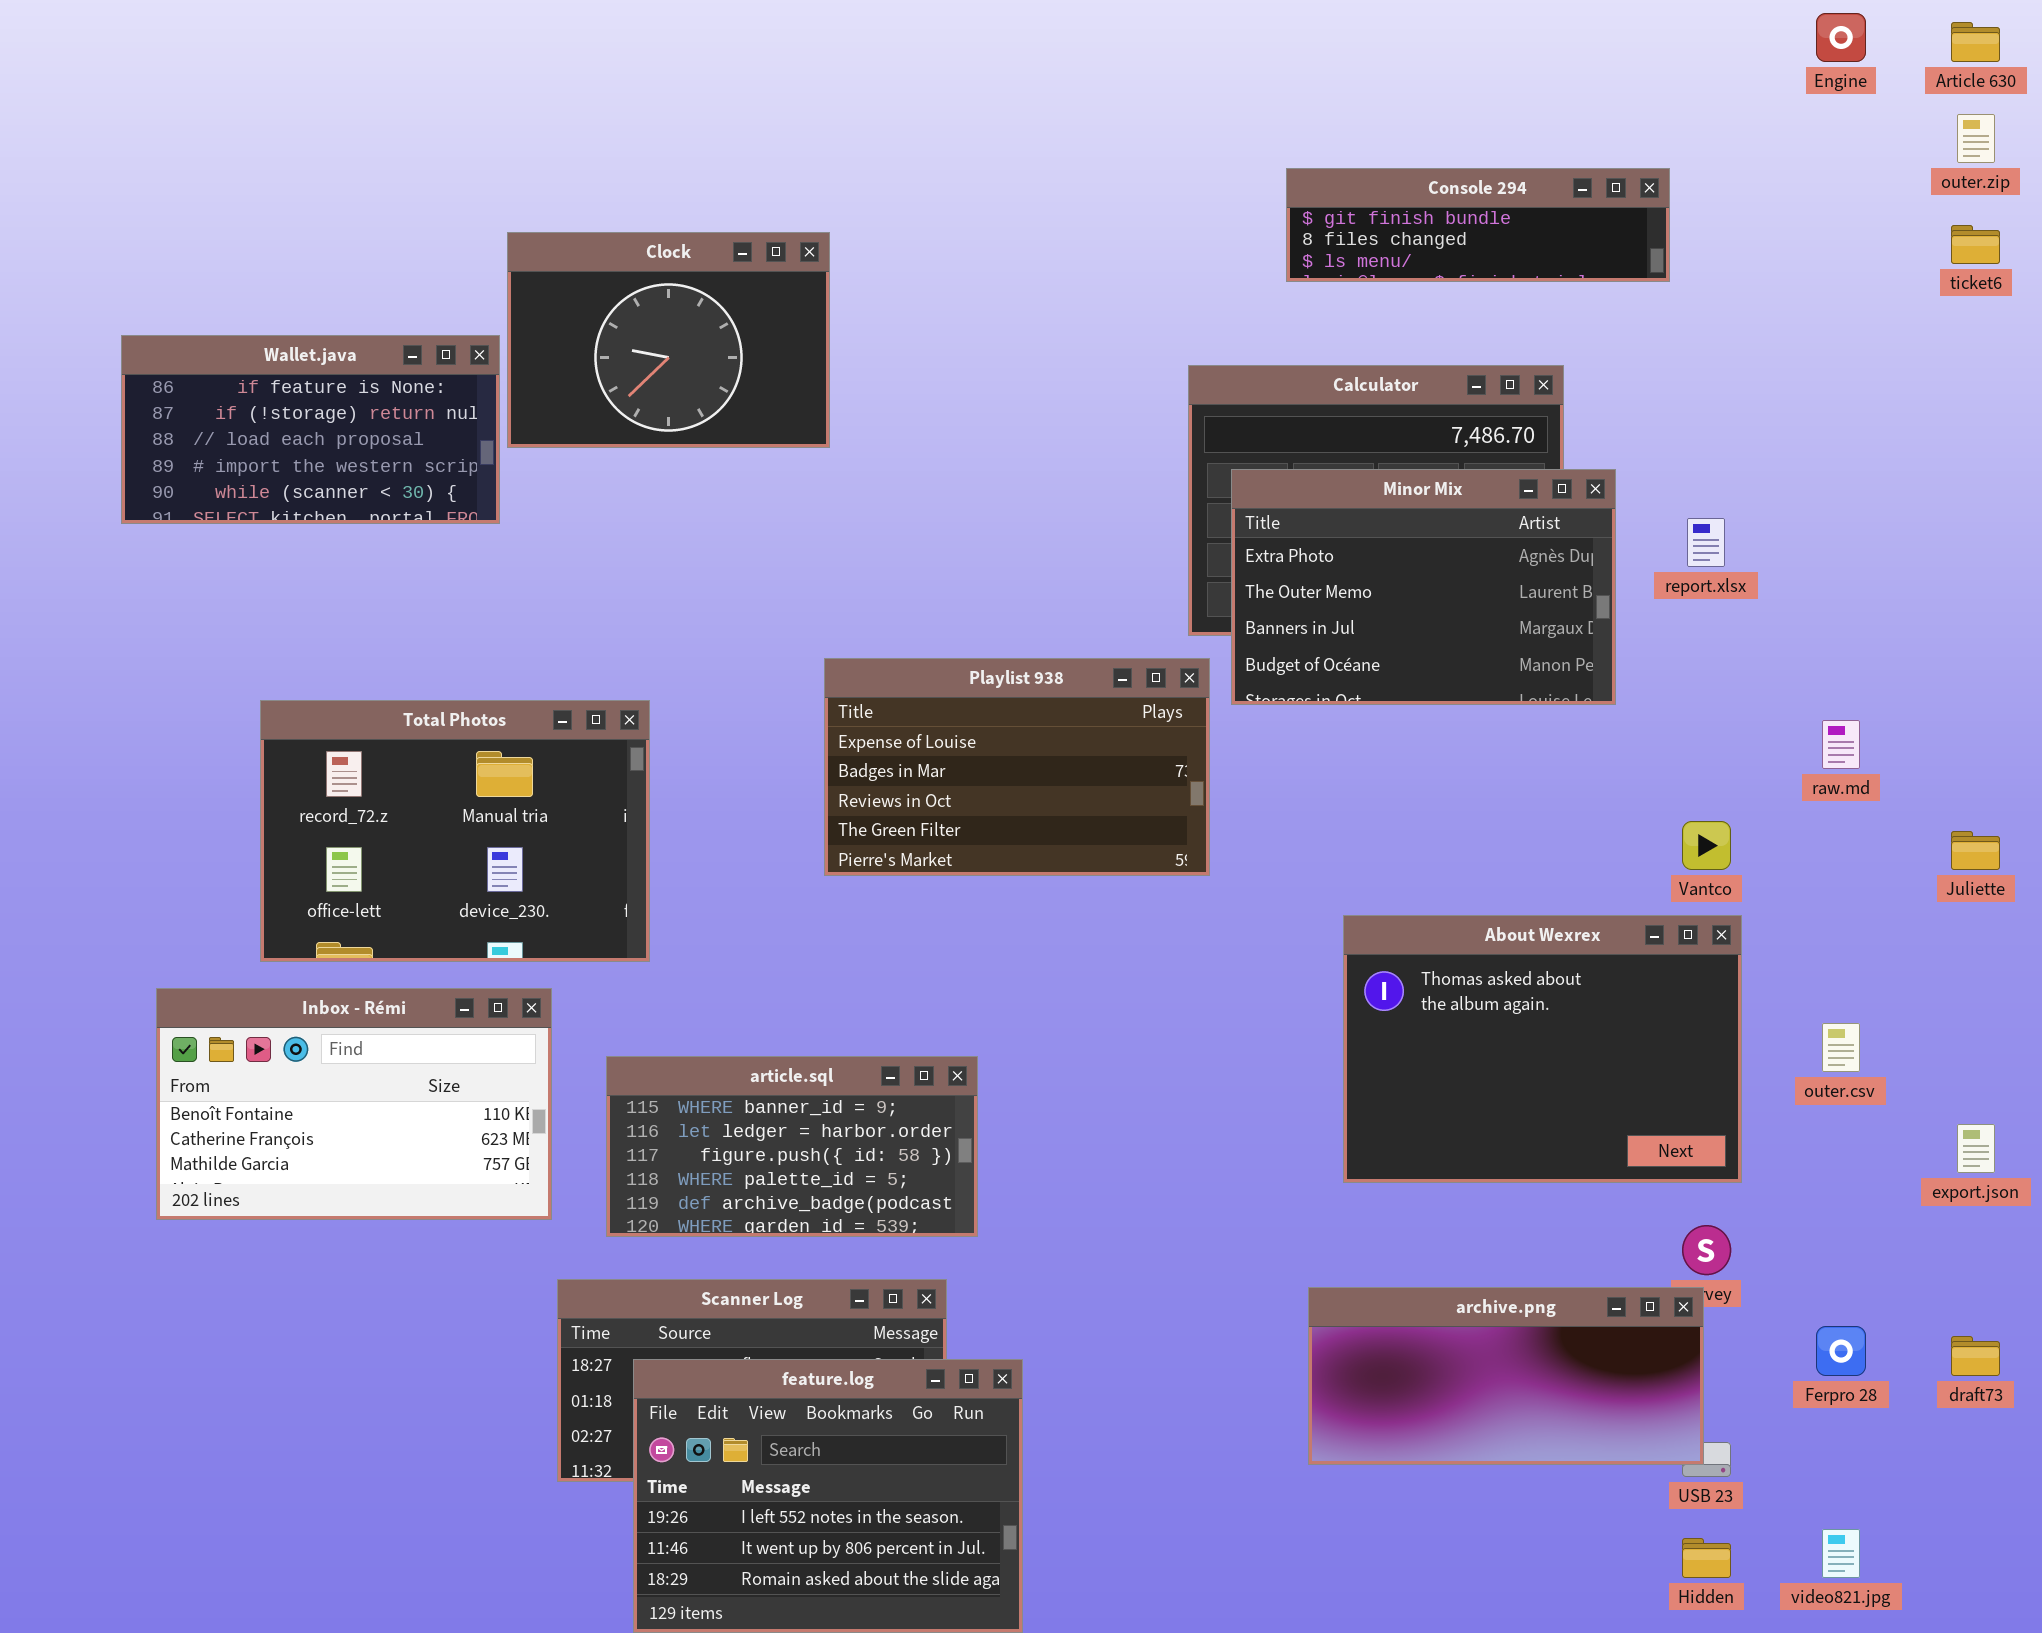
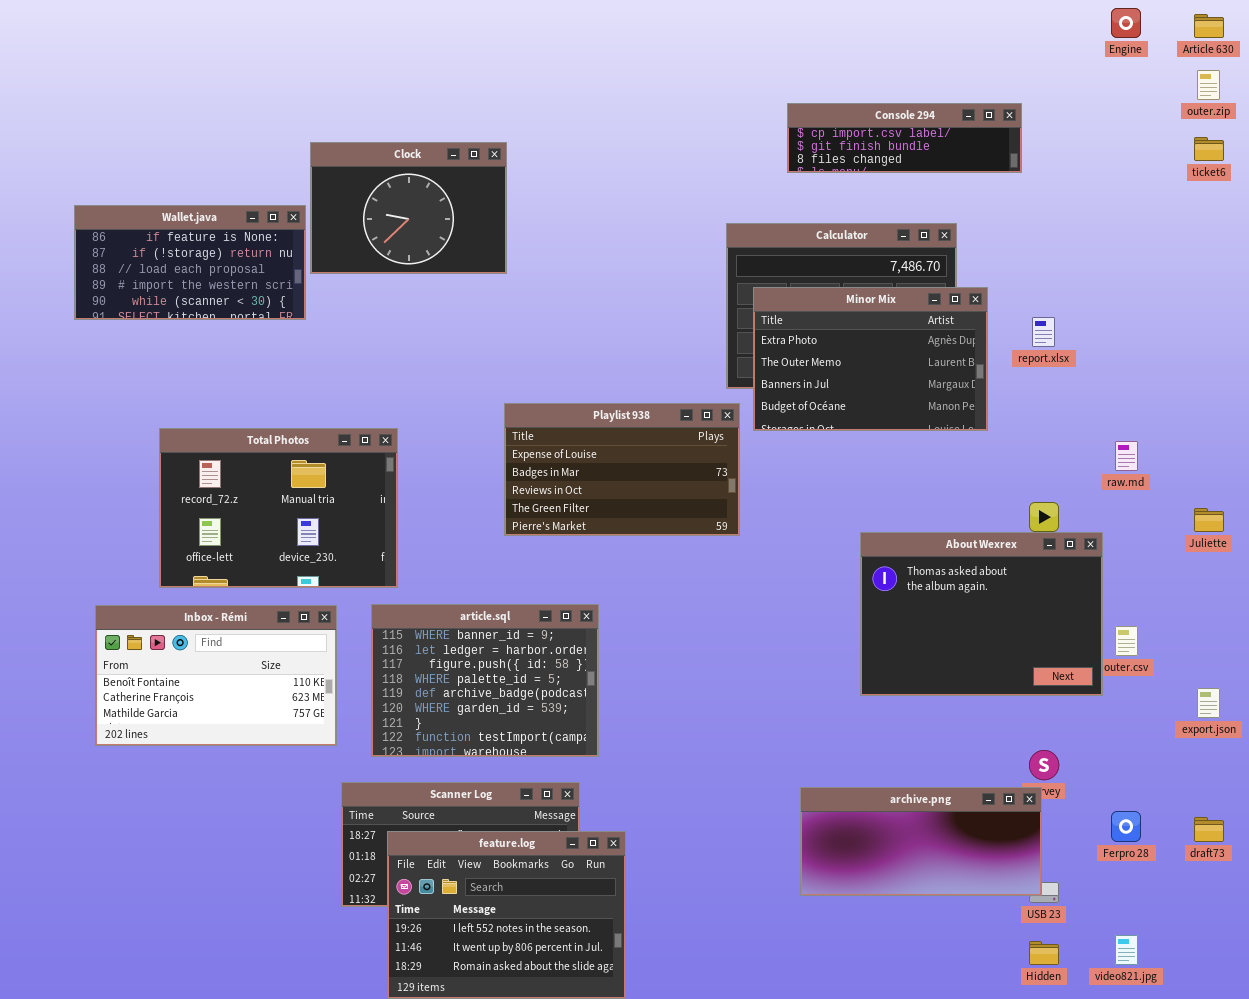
Console 294: [1286,168,1670,282] -> [787,103,1022,173], scrolled up 1 row
About Wexrex: [1343,915,1742,1183] -> [860,532,1103,696], moved
article.sql: [606,1056,978,1237] -> [371,604,599,757], resized

